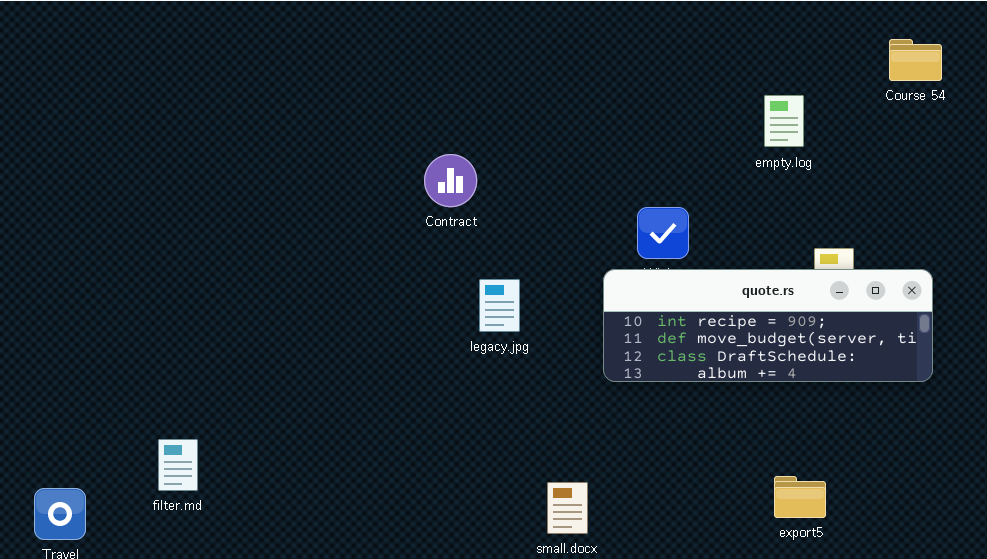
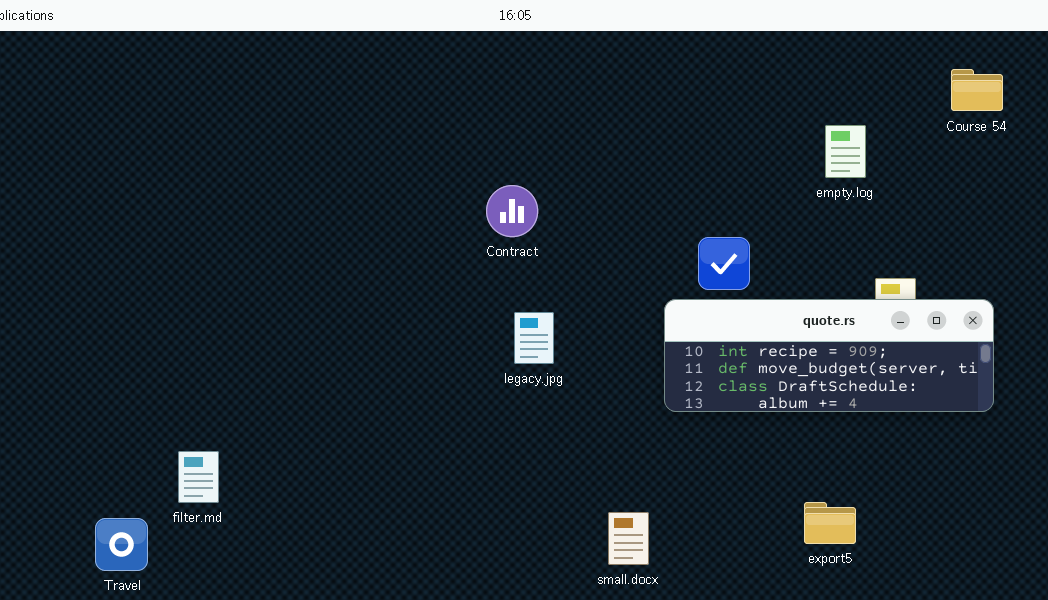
legacy.jpg: [479,279,520,332] -> [514,312,554,364], moved
filter.md: [158,439,198,491] -> [178,451,219,503], moved
export5: [774,476,826,518] -> [804,502,856,544], moved

